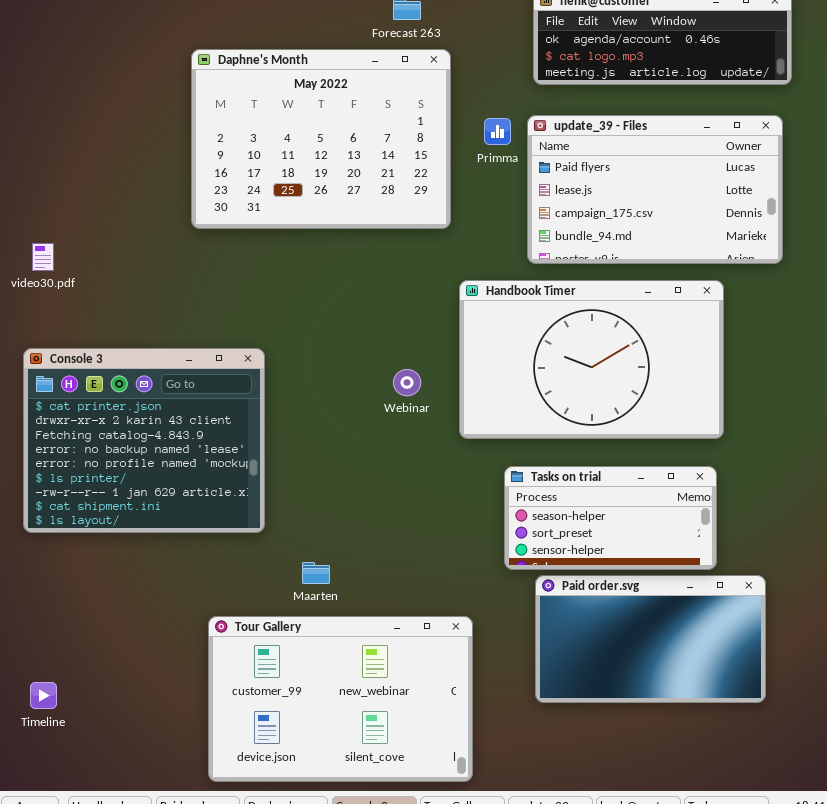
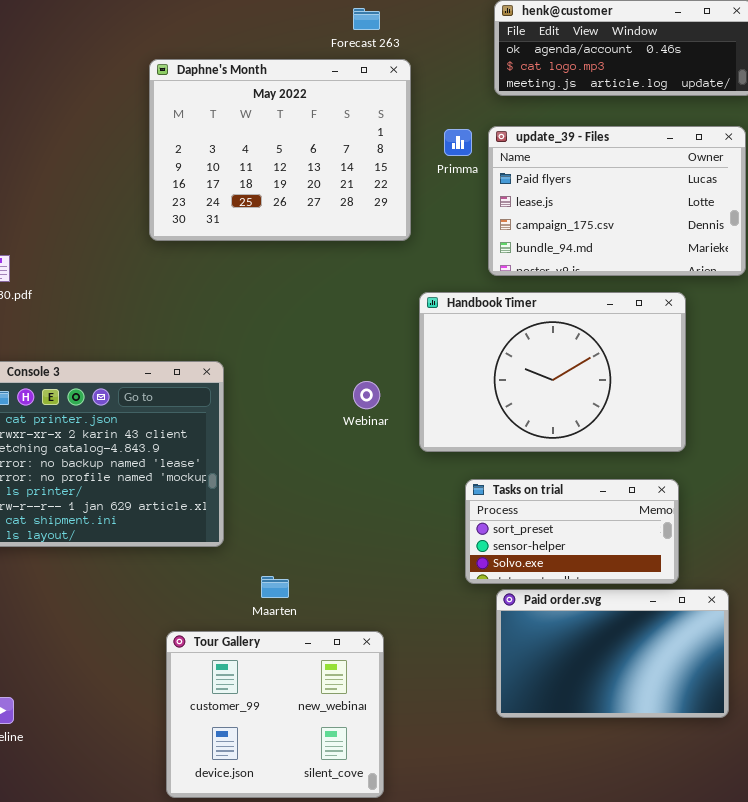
Tasks on trial: [504,466,717,570] -> [465,479,679,584], scrolled down 1 row
Tour Gallery: [208,616,473,782] -> [166,631,384,798], resized

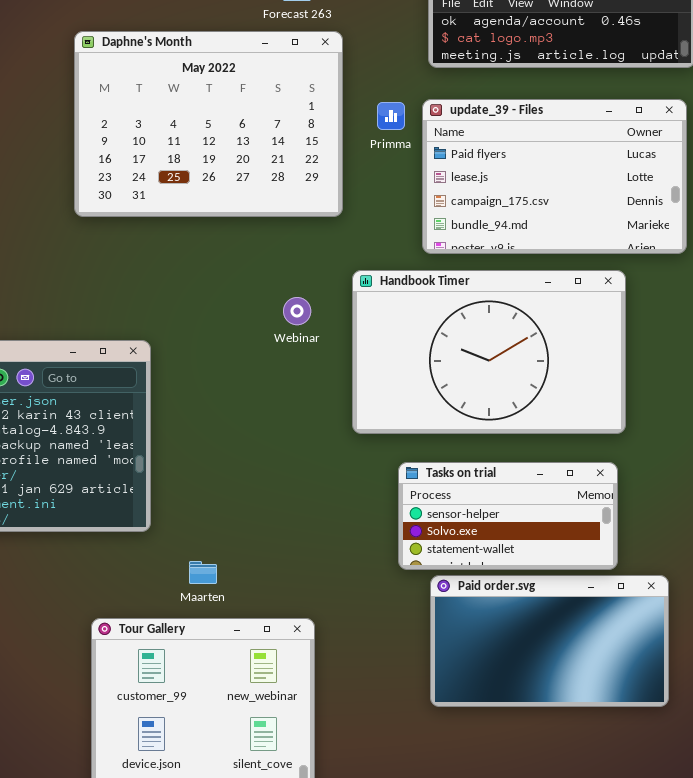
Webinar: [353,381,380,409] -> [283,297,311,325], moved
Tasks on trial: [465,479,679,584] -> [398,462,618,570], scrolled down 1 row

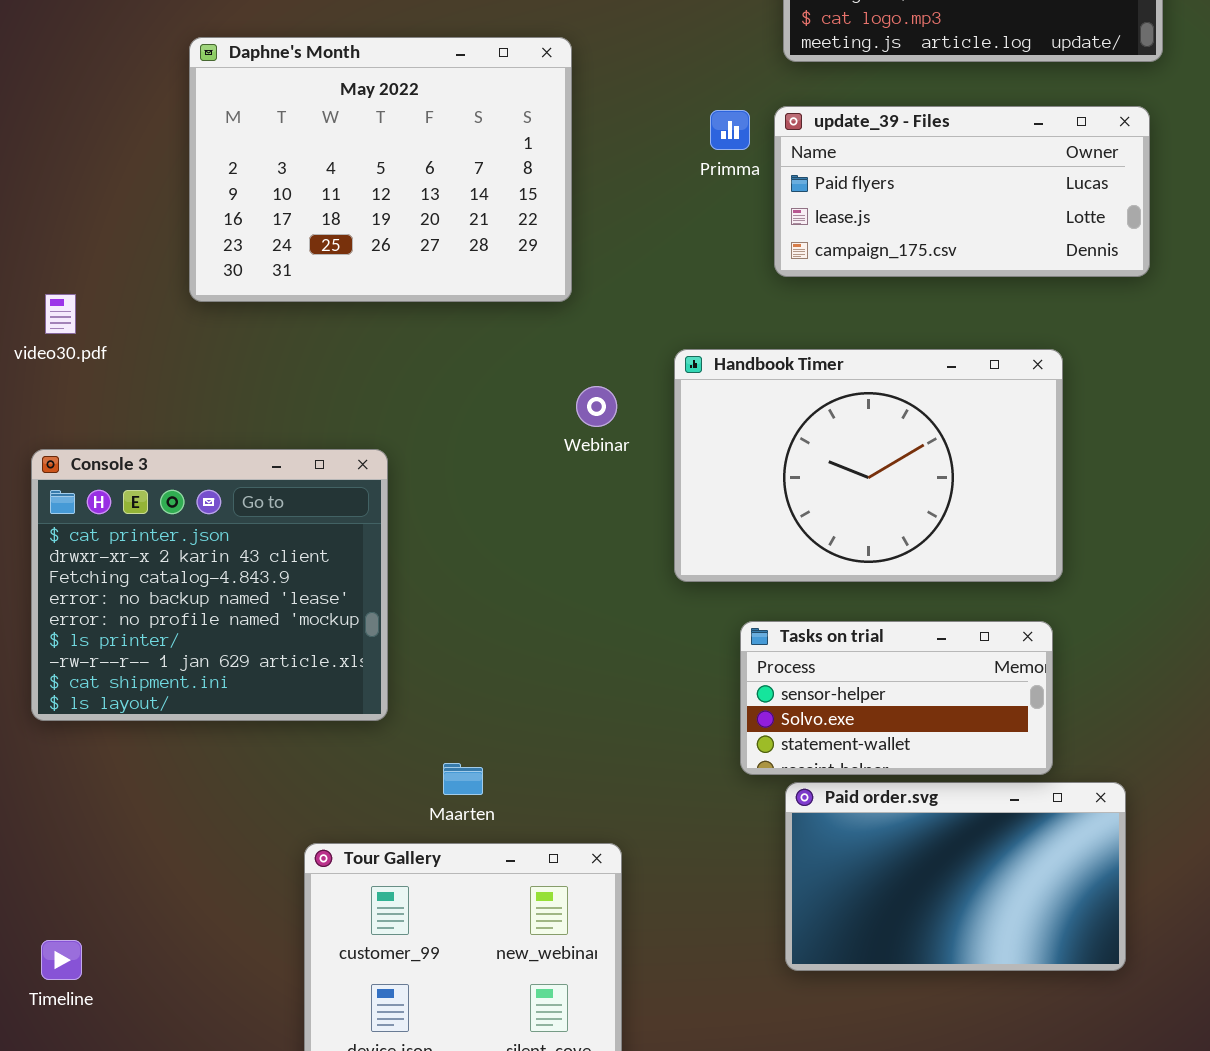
Daphne's Month: [74,31,343,217] -> [189,37,572,302], moved
update_39 - Files: [422,99,687,254] -> [774,106,1150,277], resized

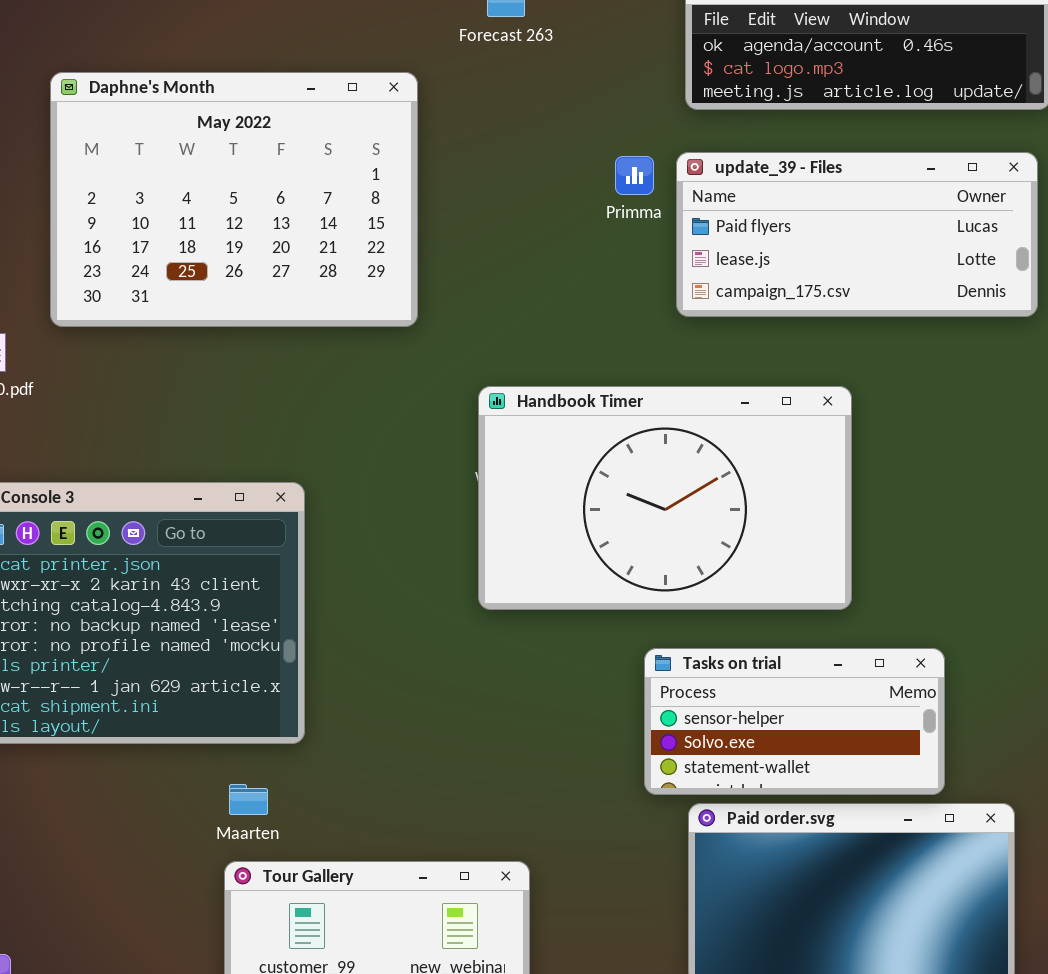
Daphne's Month: [189,37,572,302] -> [50,72,418,327], moved
Handbook Timer: [674,349,1063,582] -> [478,386,852,610], moved
Maarten: [443,763,483,795] -> [229,784,268,815], moved

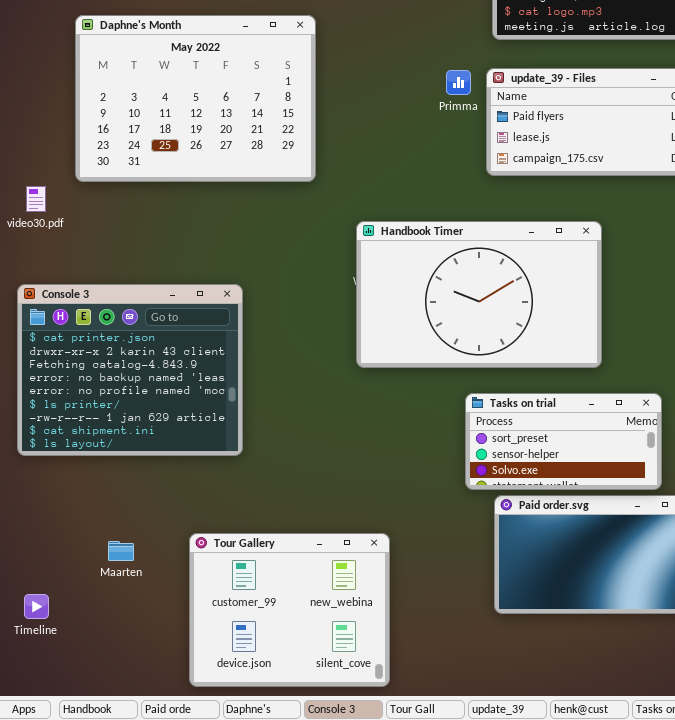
Tasks on trial: [644,648,945,795] -> [465,393,662,490], scrolled up 1 row
Maarten: [229,784,268,815] -> [108,541,134,561], moved

